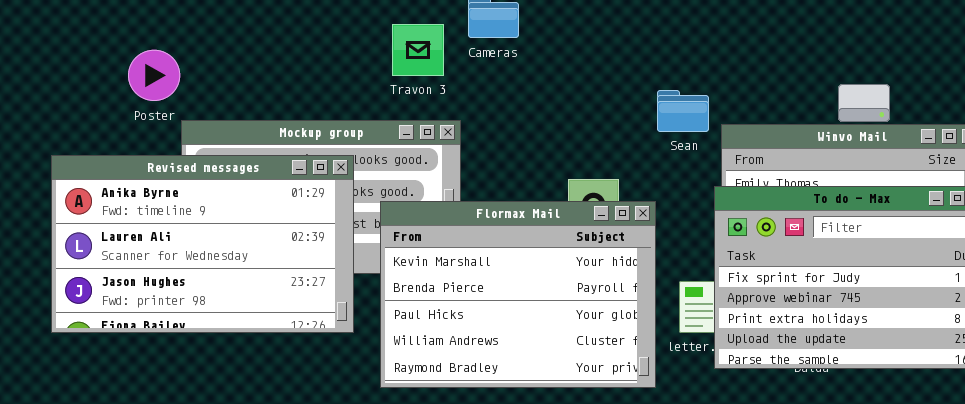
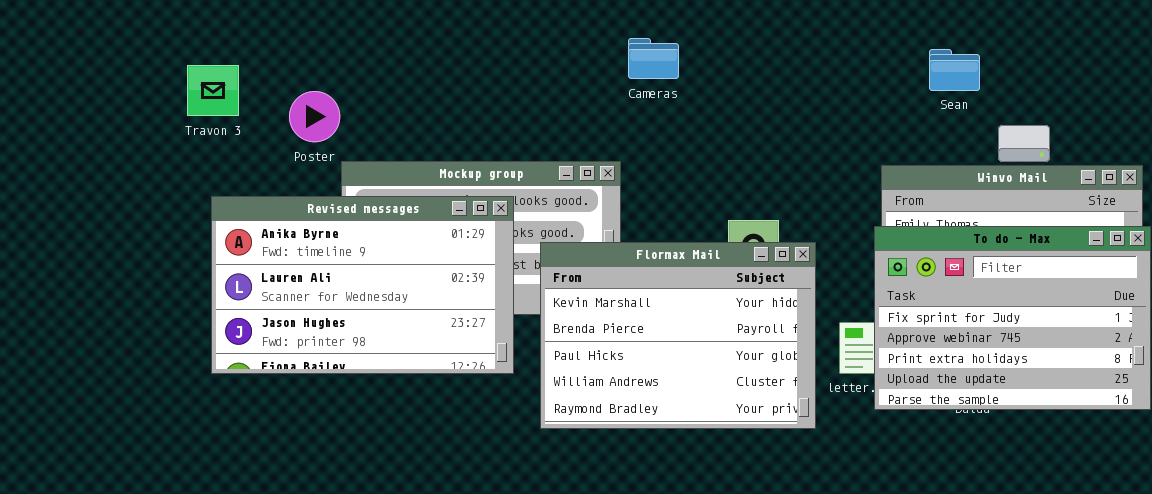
Travon 3: [392,24,444,76] -> [187,65,239,116], moved
Sean: [657,90,709,132] -> [929,49,980,91], moved

